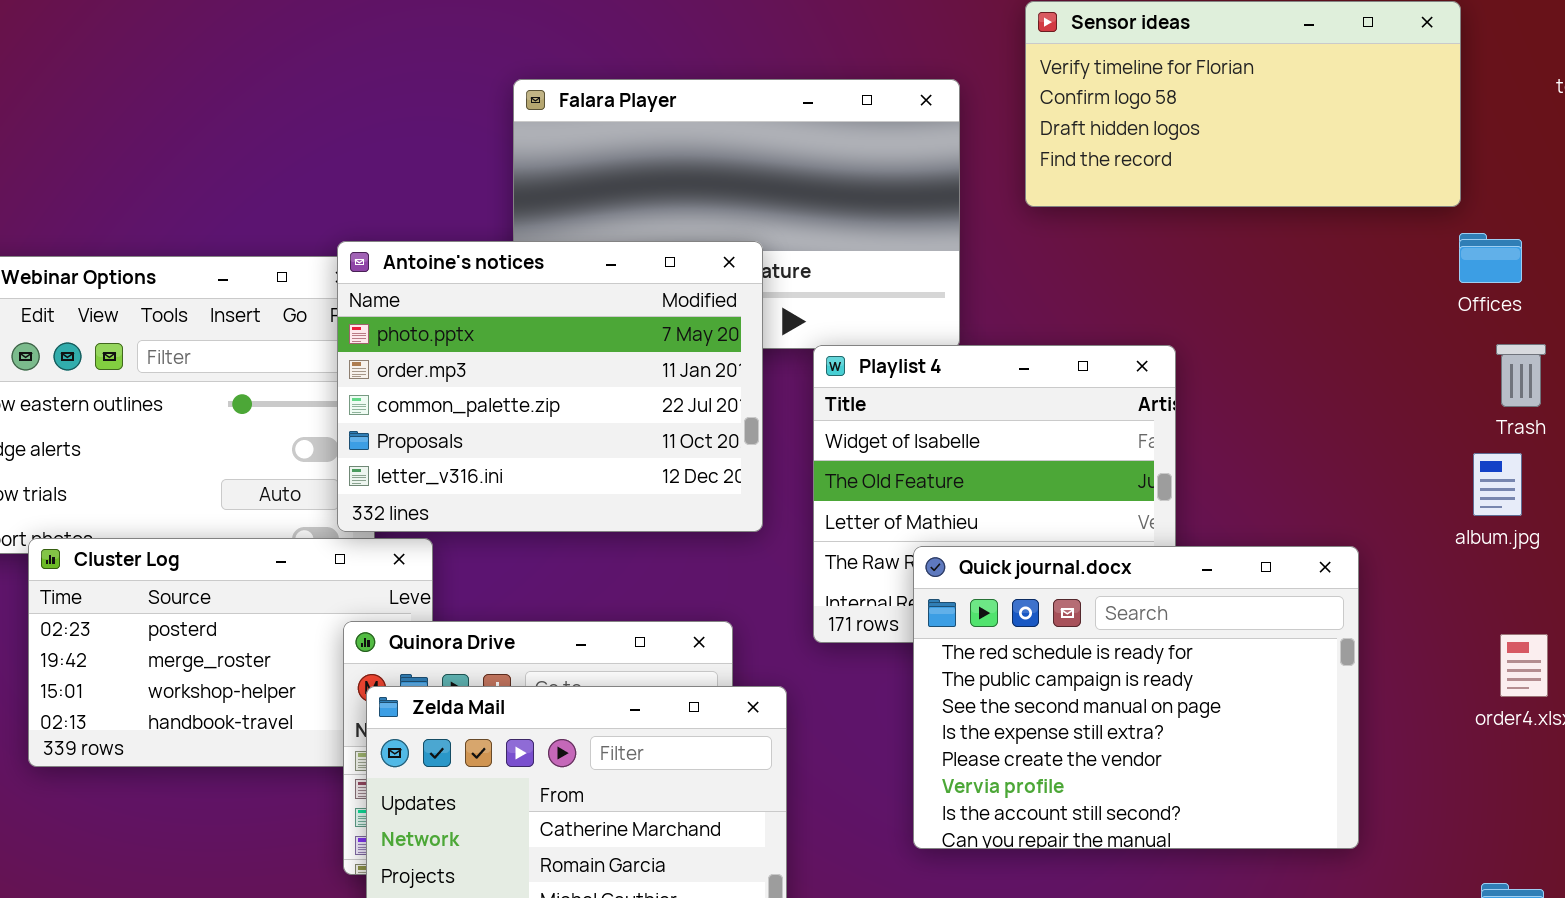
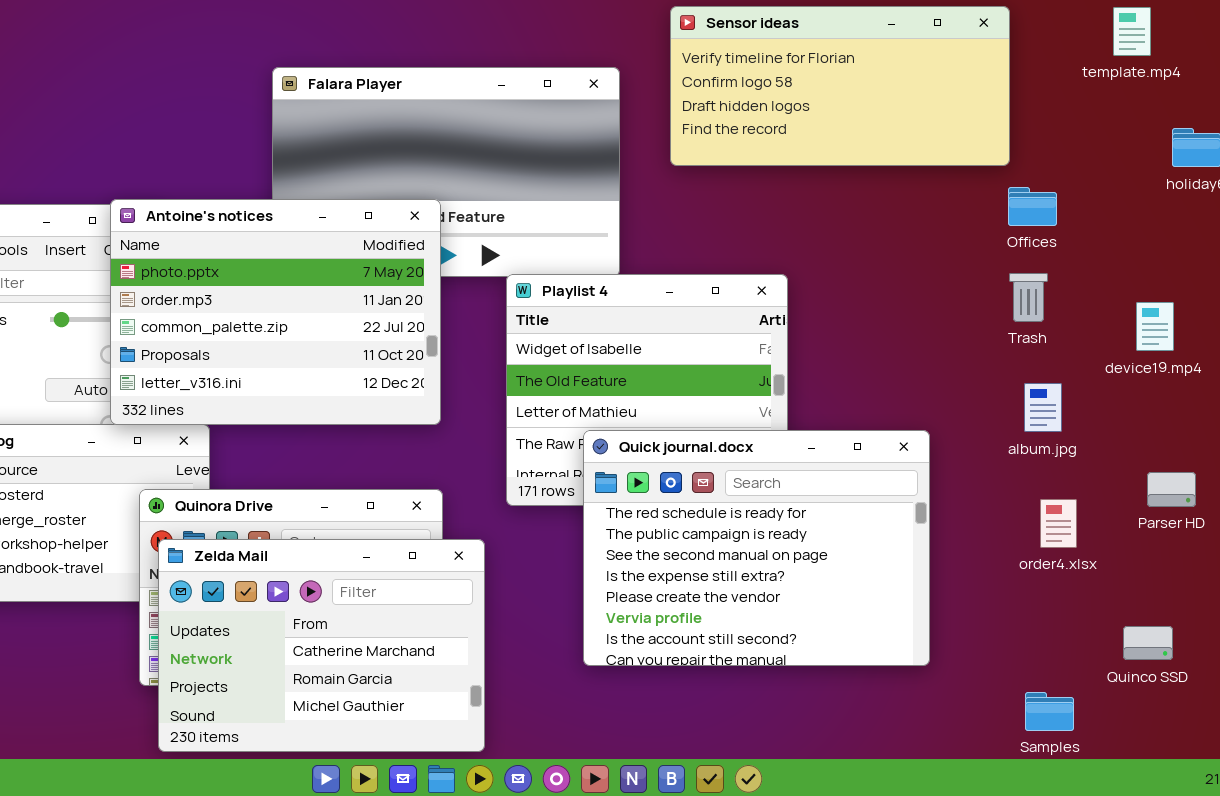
Antoine's notices: [337,241,763,532] -> [110,199,441,425], moved
Trash: [1496,344,1546,407] -> [1009,273,1048,322], moved
album.jpg: [1473,453,1522,516] -> [1024,383,1062,432], moved

